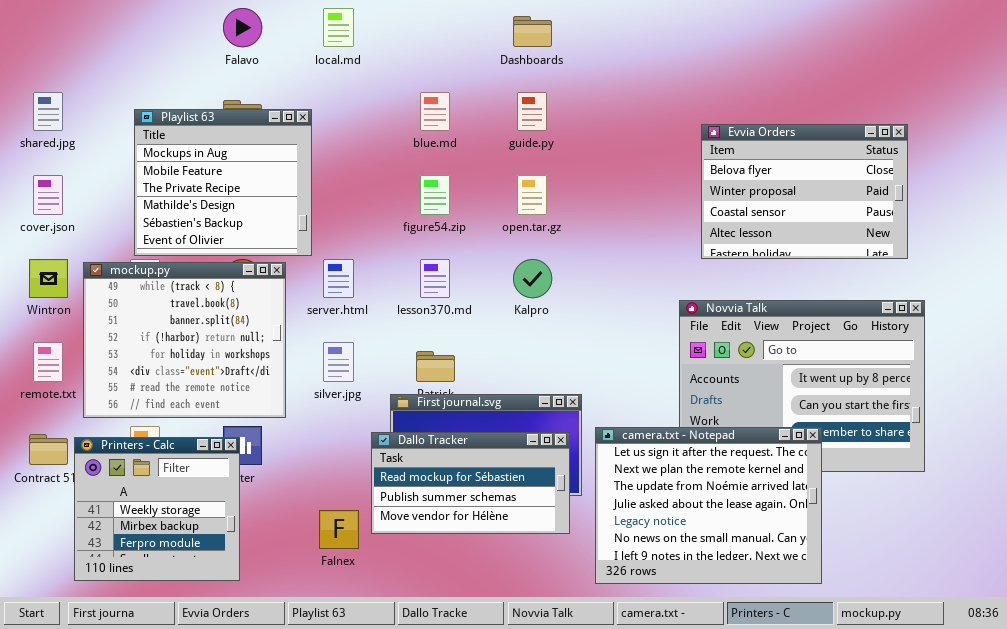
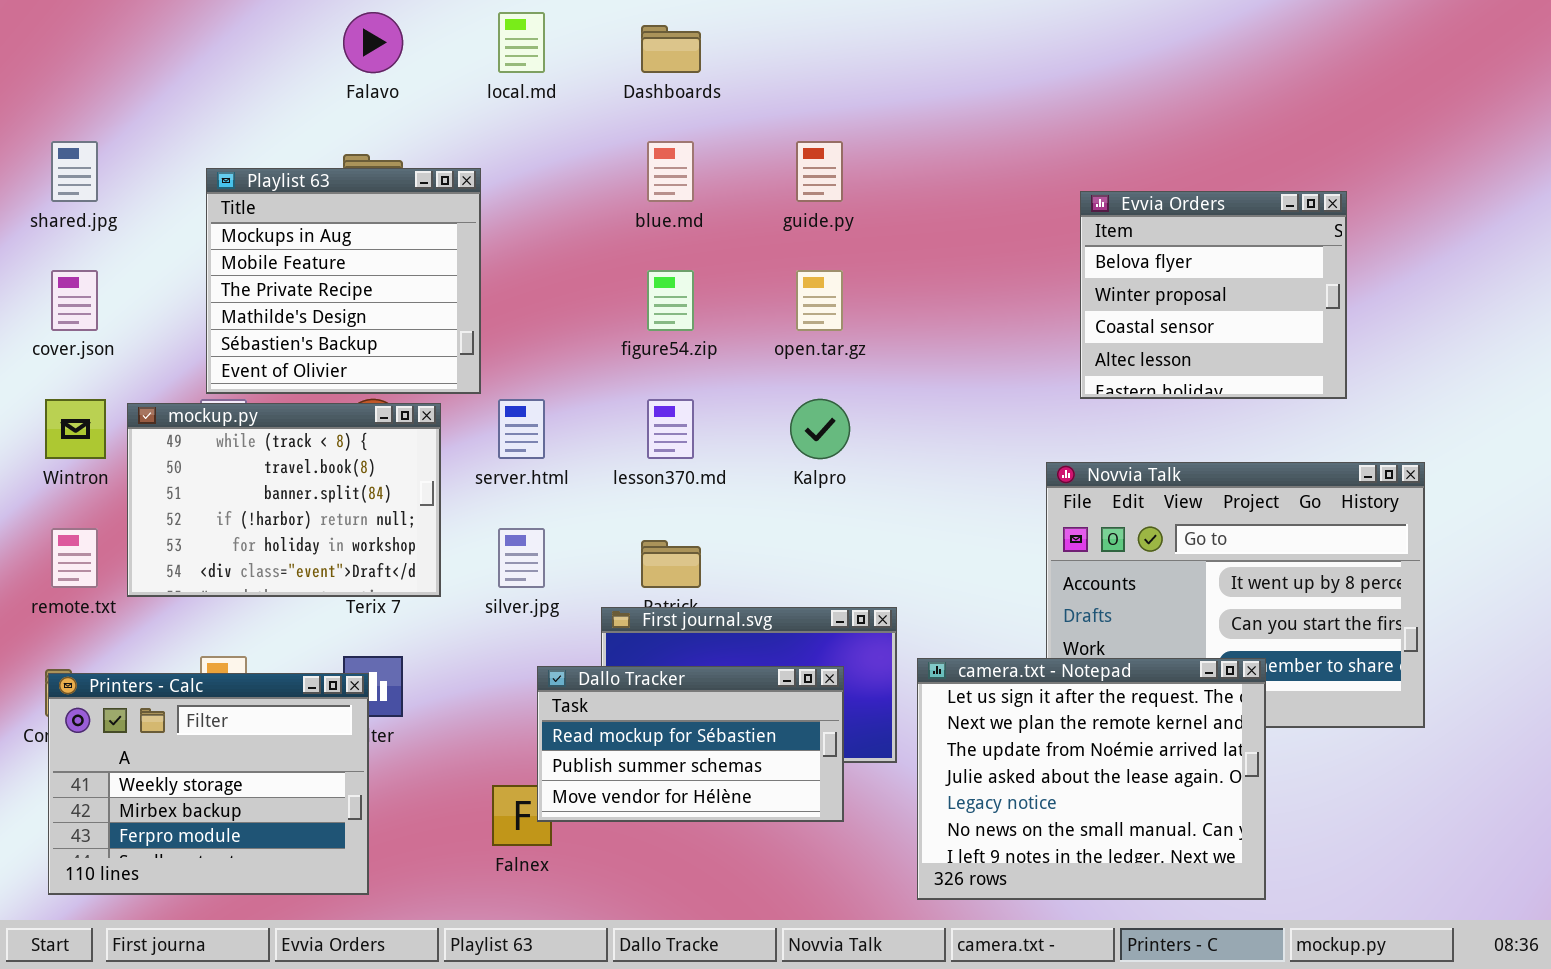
Dashboards: [513,16,552,47] -> [641,25,701,73], moved
Evvia Orders: [701,124,908,259] -> [1080,191,1347,399], resized
mockup.py: [83,262,286,418] -> [127,403,441,597], resized
Dallo Tracker: [371,432,570,534] -> [537,666,844,822], moved
Printers - Calc: [74,437,240,581] -> [48,673,369,895], resized

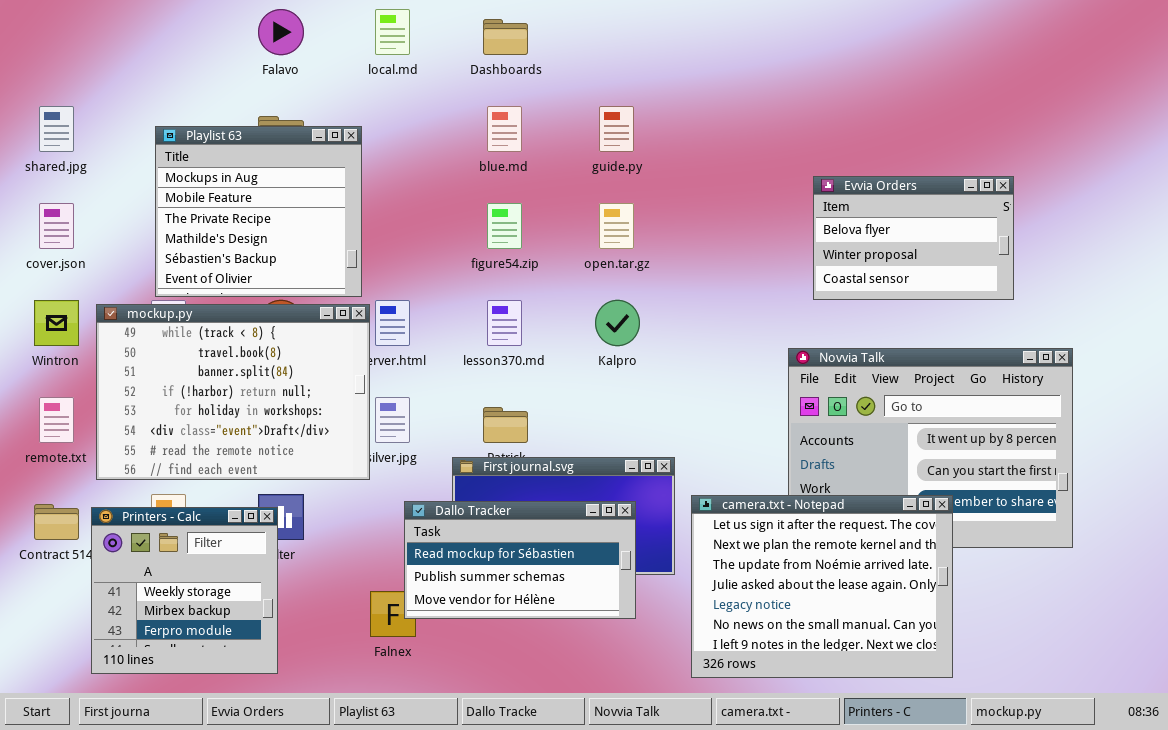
Evvia Orders: [1080,191,1347,399] -> [813,176,1014,300], resized
mockup.py: [127,403,441,597] -> [96,304,370,480], resized
Printers - Calc: [48,673,369,895] -> [91,507,278,674], resized

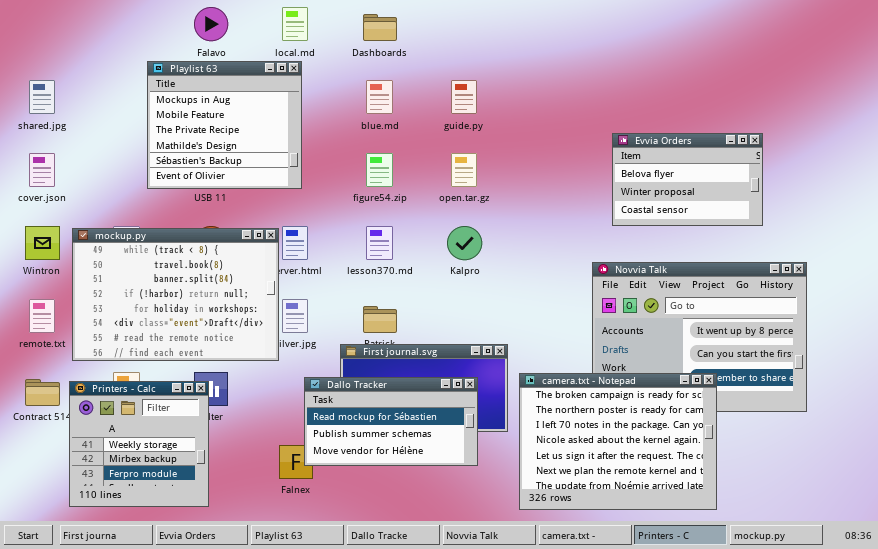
Playlist 63: [155,126,362,297] -> [147,61,302,189], moved
camera.txt - Notepad: [691,495,953,678] -> [519,373,717,510], scrolled up 4 rows

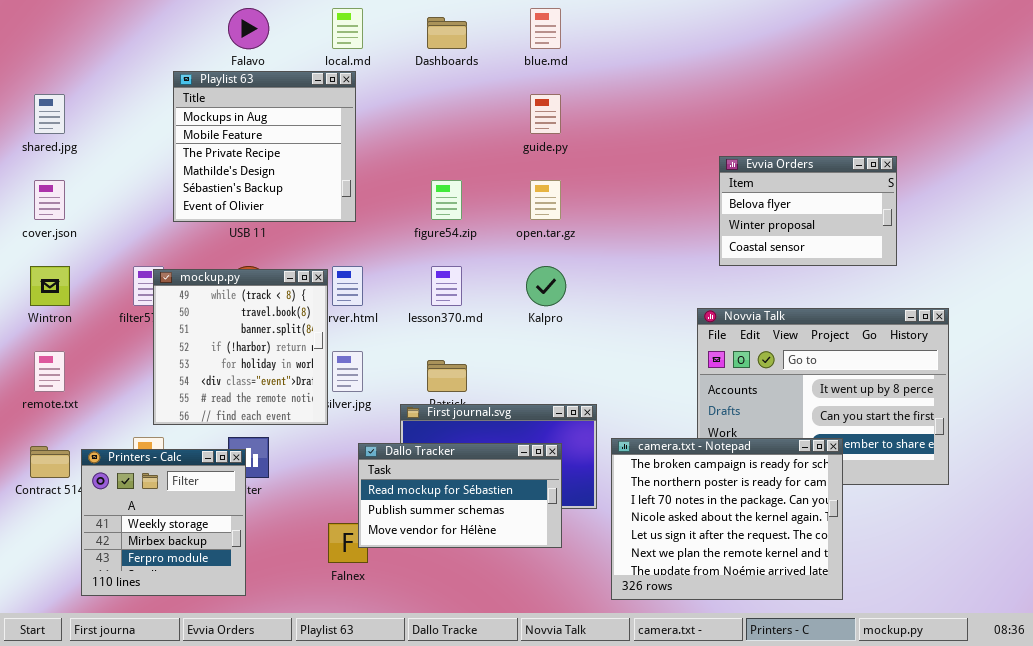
blue.md: [366,80,393,114] -> [530,8,561,49], moved
mockup.py: [72,228,279,361] -> [153,269,328,425], resized

